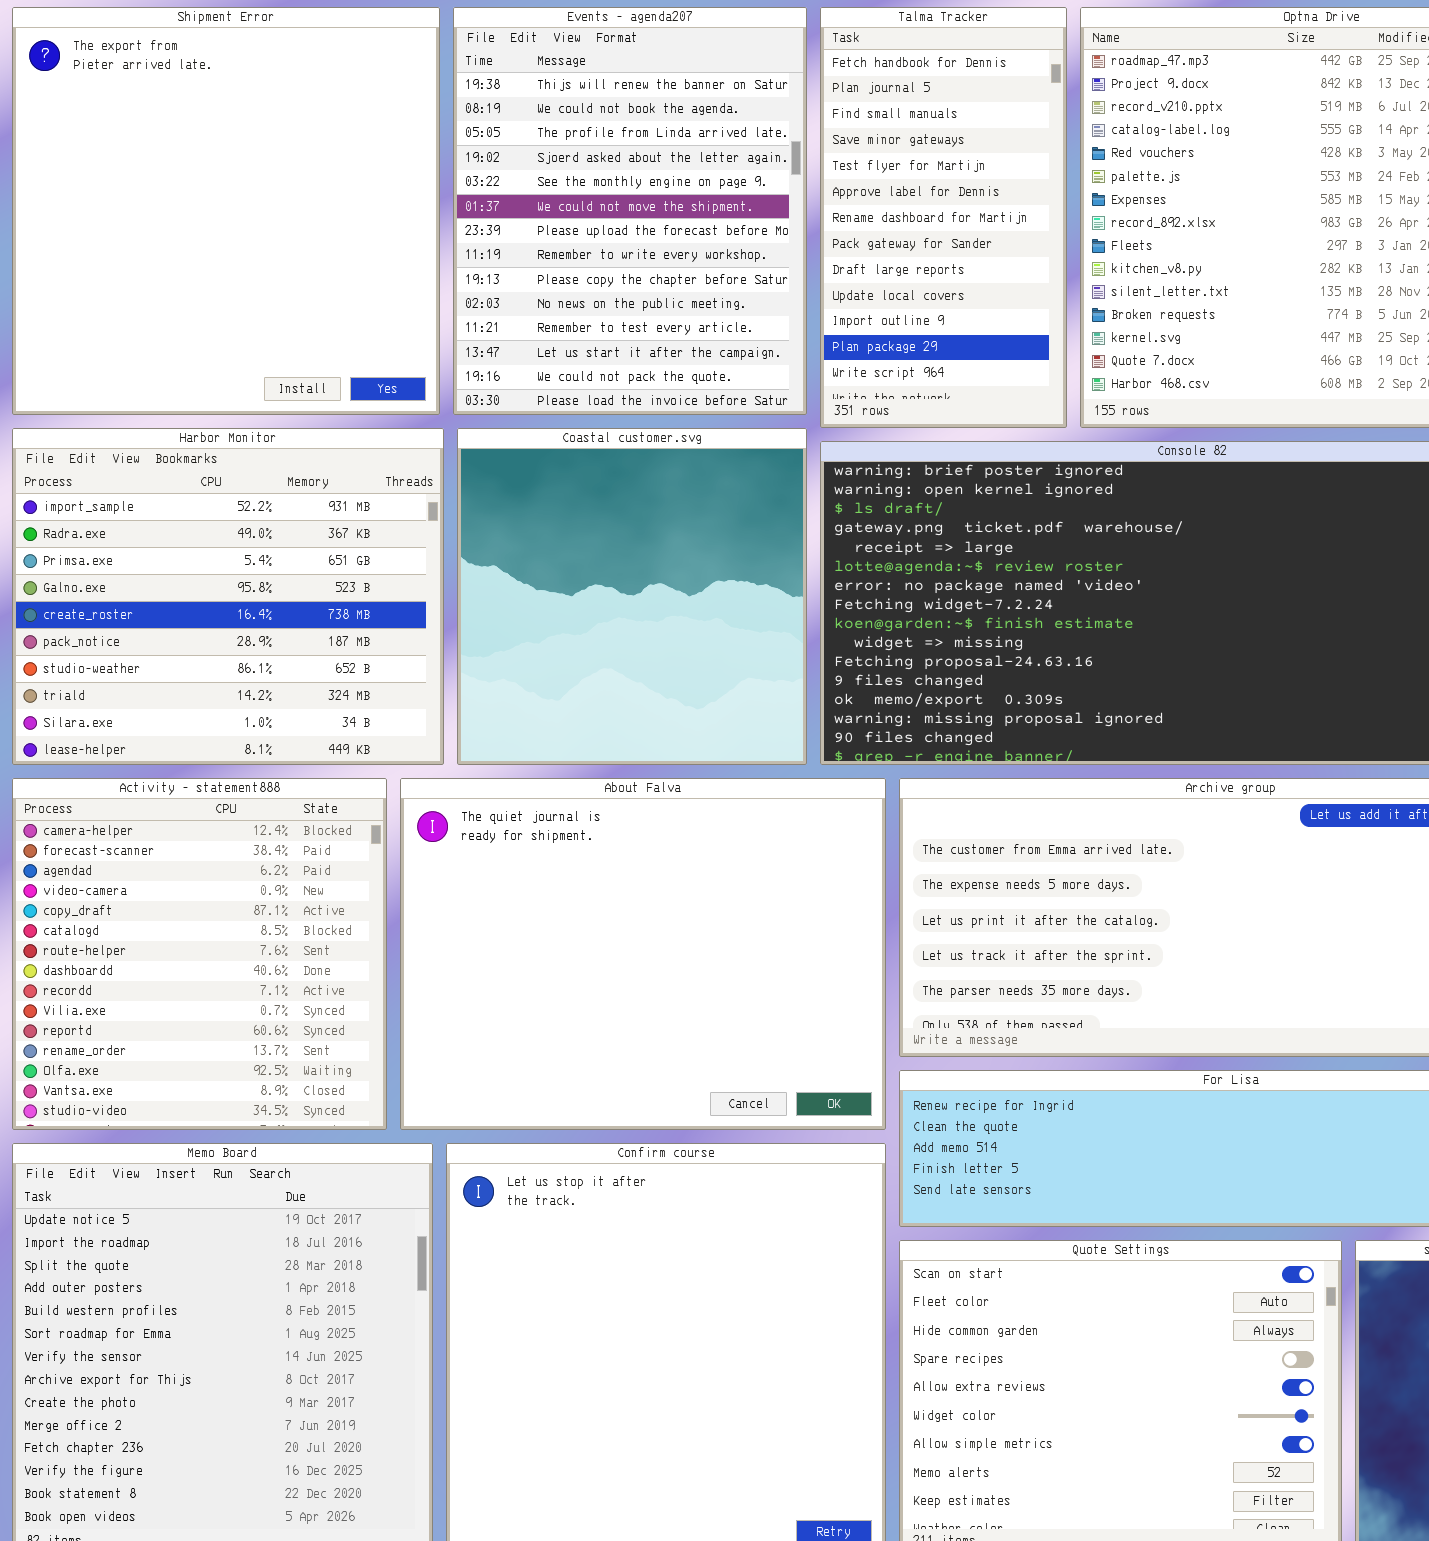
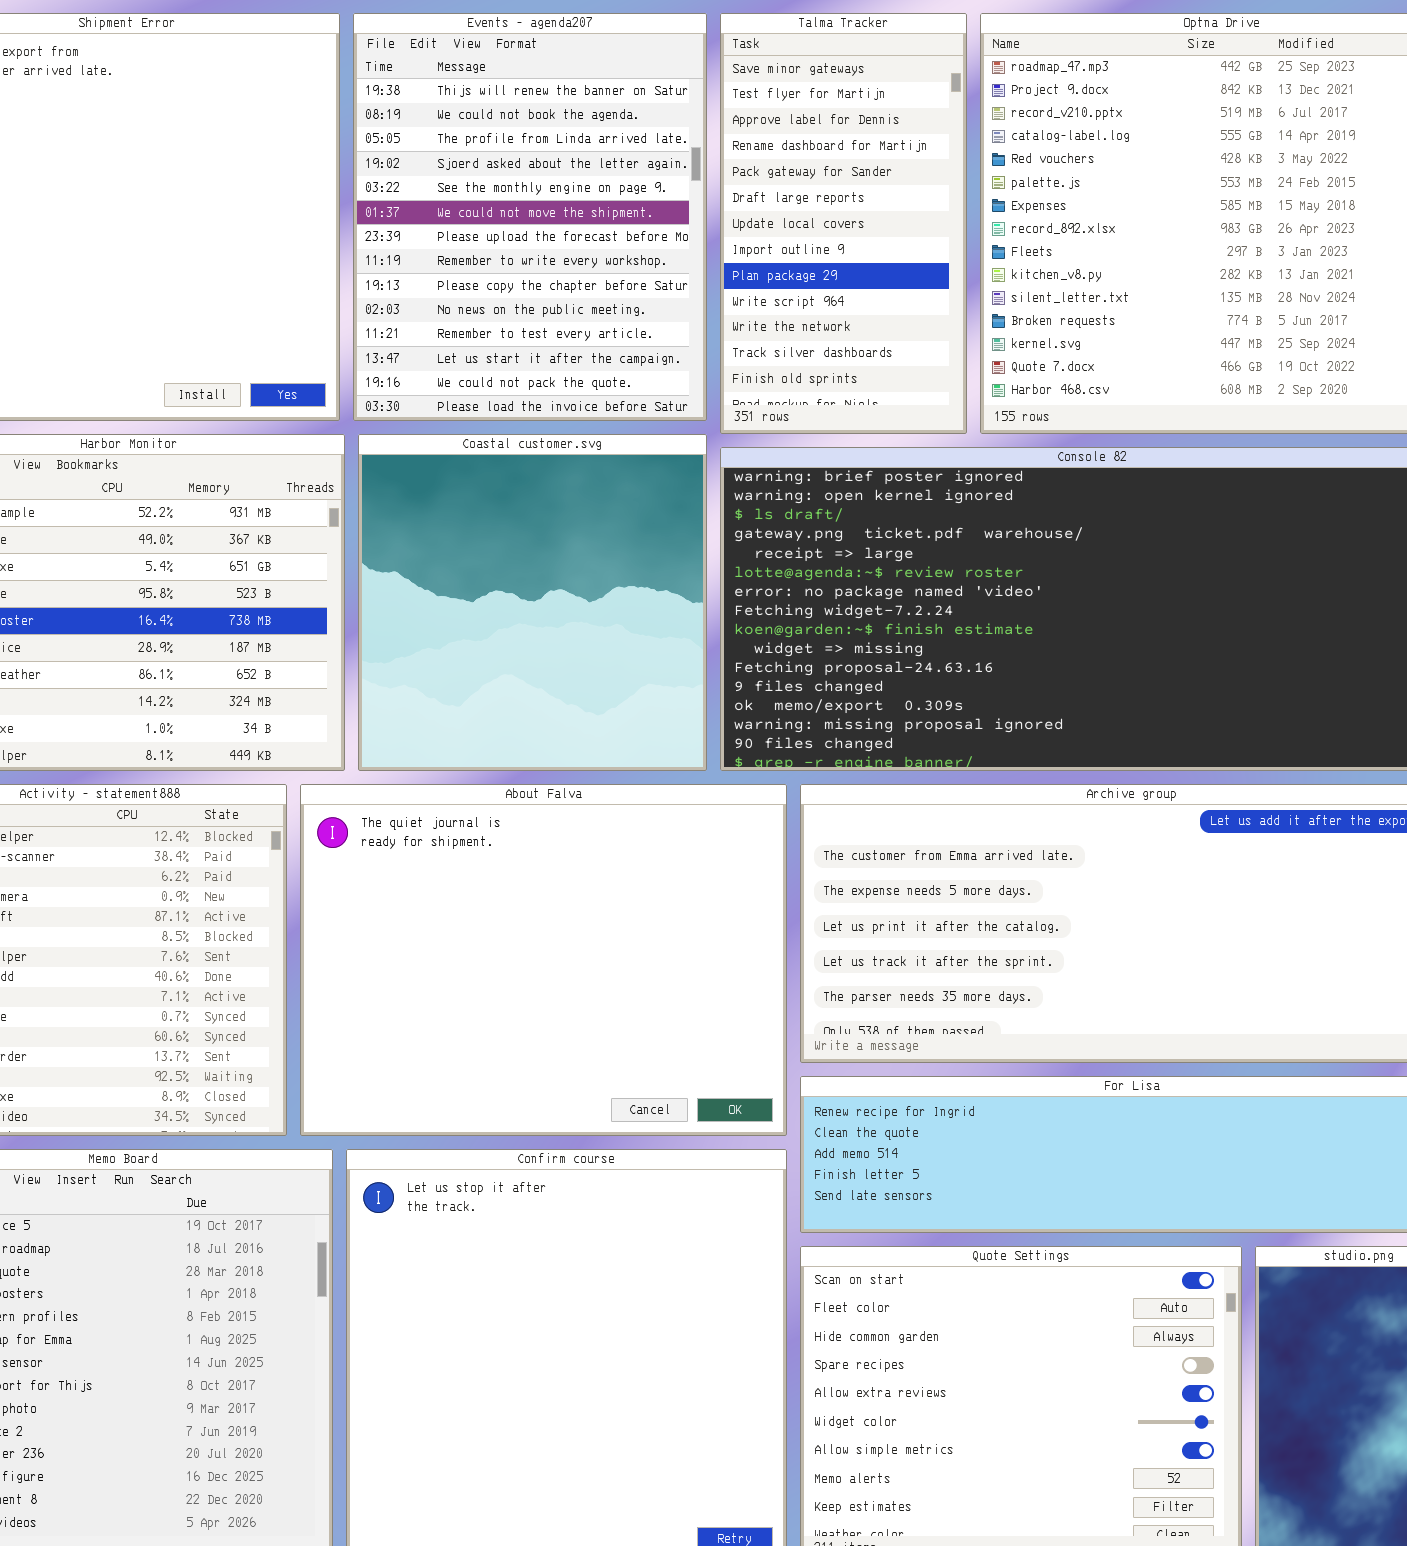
Talma Tracker: [820,7,1067,428] -> [720,13,967,434], scrolled down 3 rows

